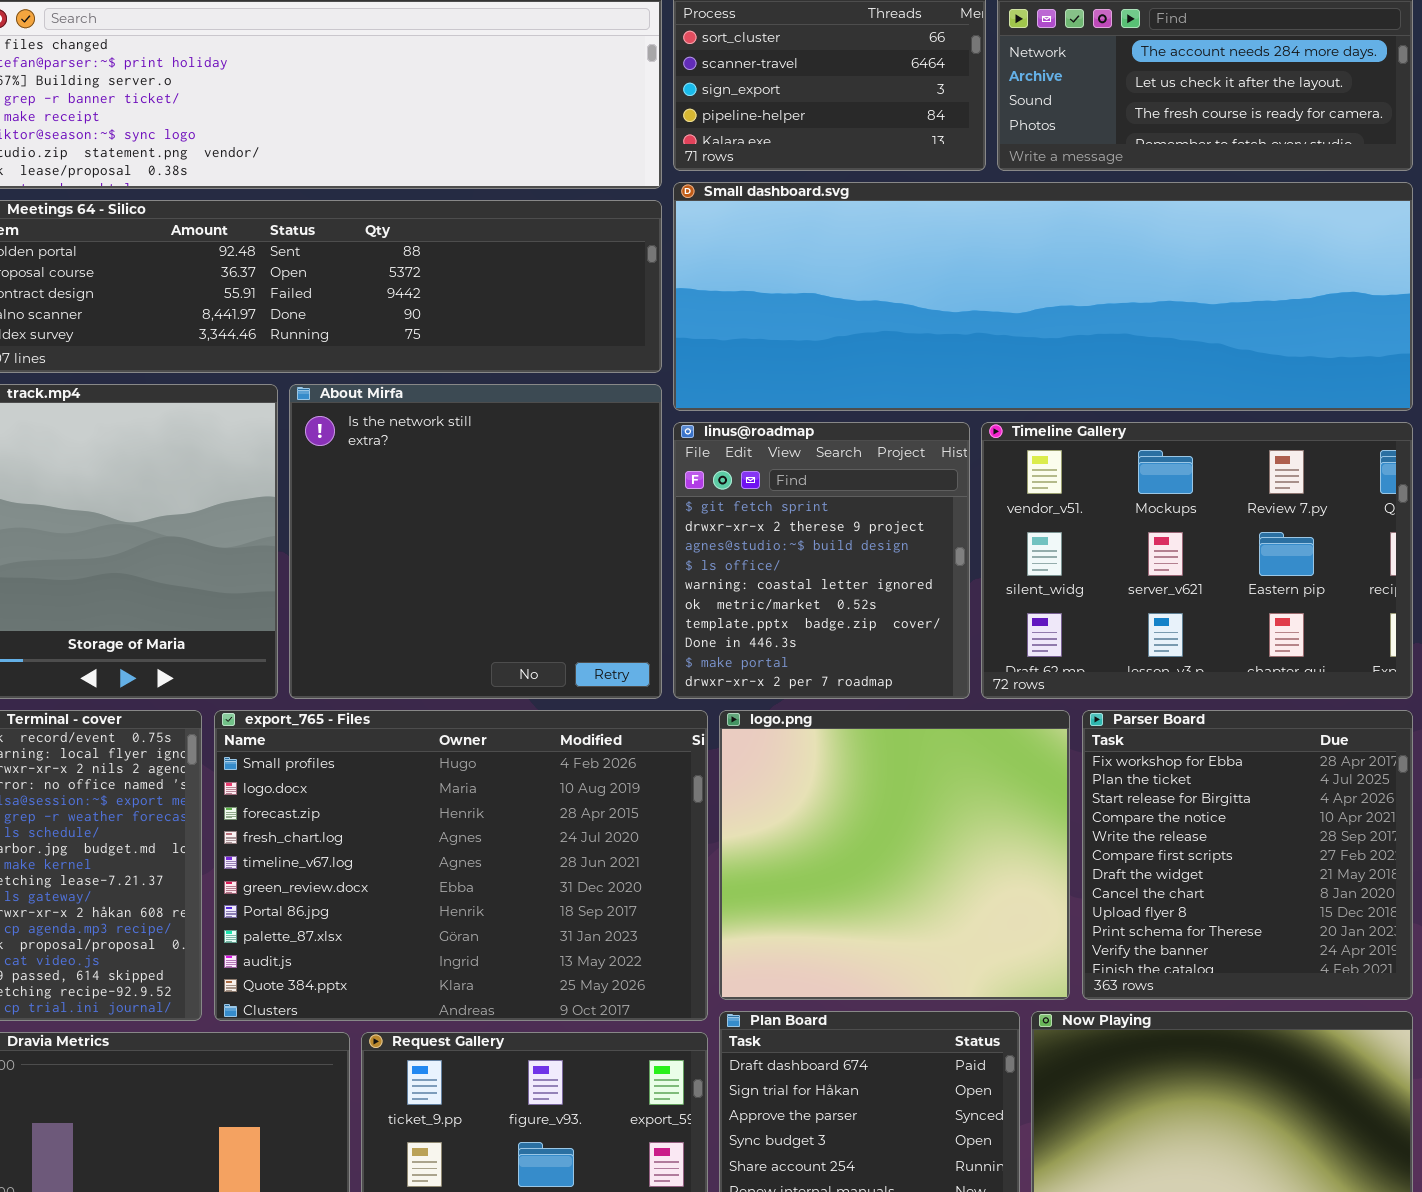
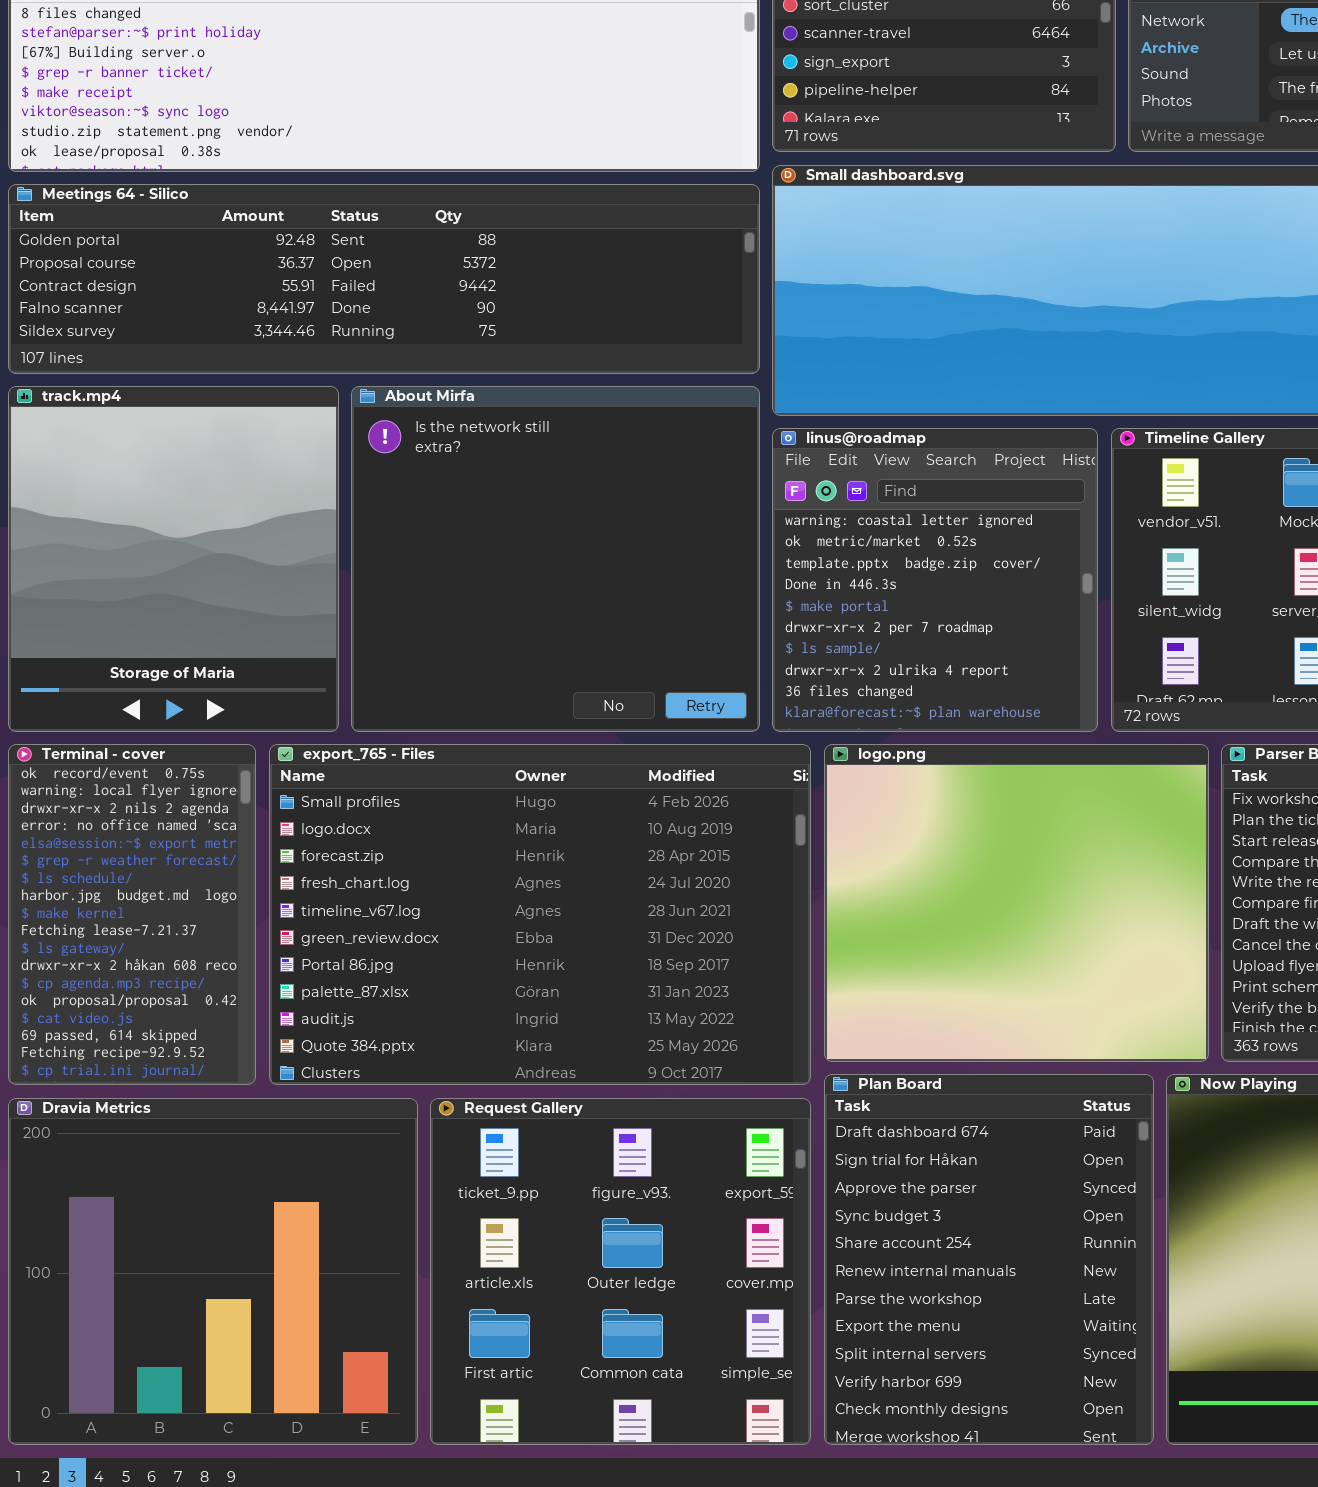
linus@roadmap: [673,422,970,699] -> [772,428,1098,732], scrolled down 4 rows

